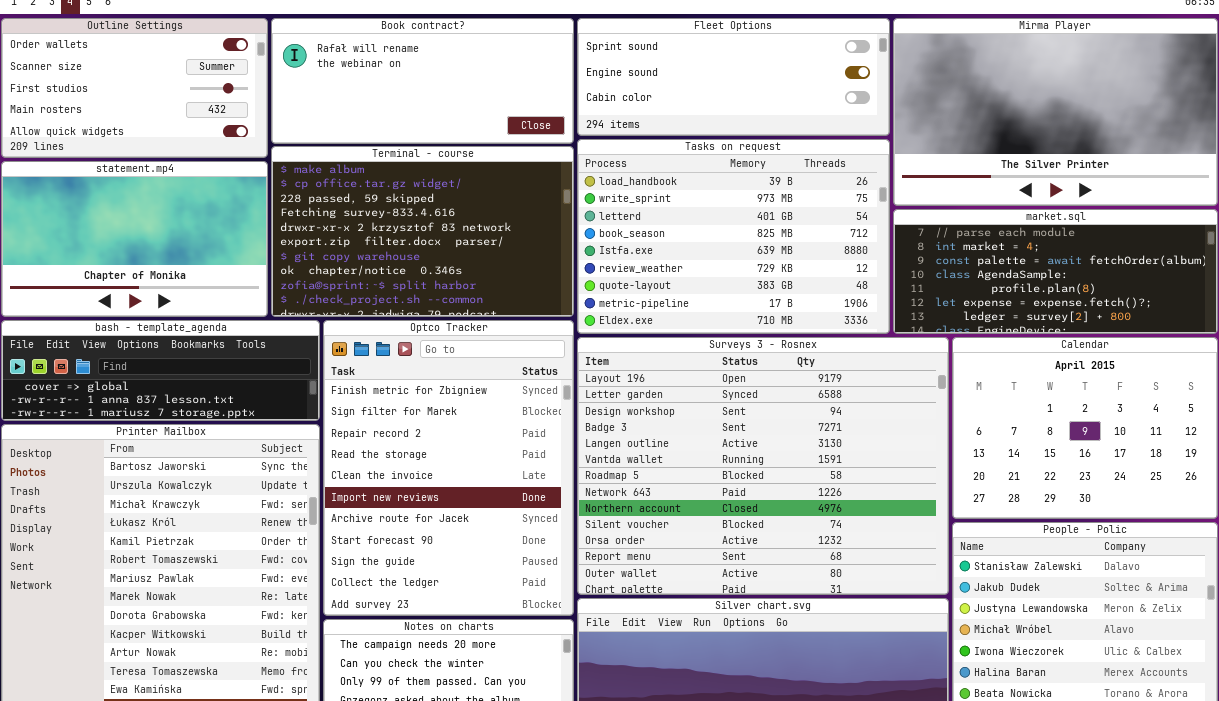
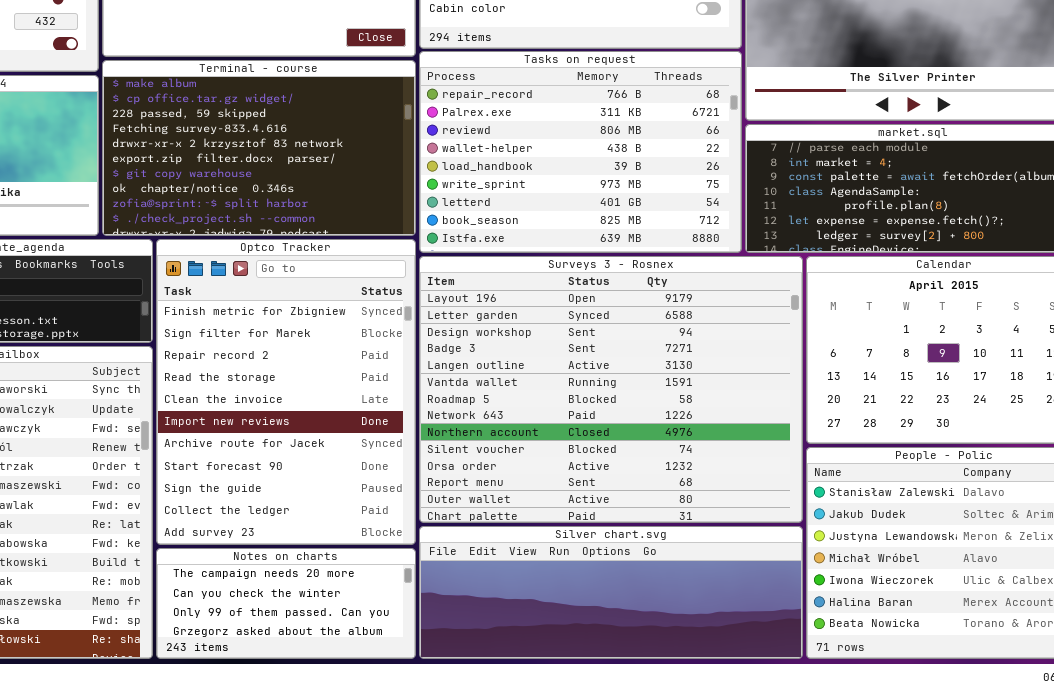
Tasks on request: [577,139,890,334] -> [419,51,742,253], scrolled up 4 rows

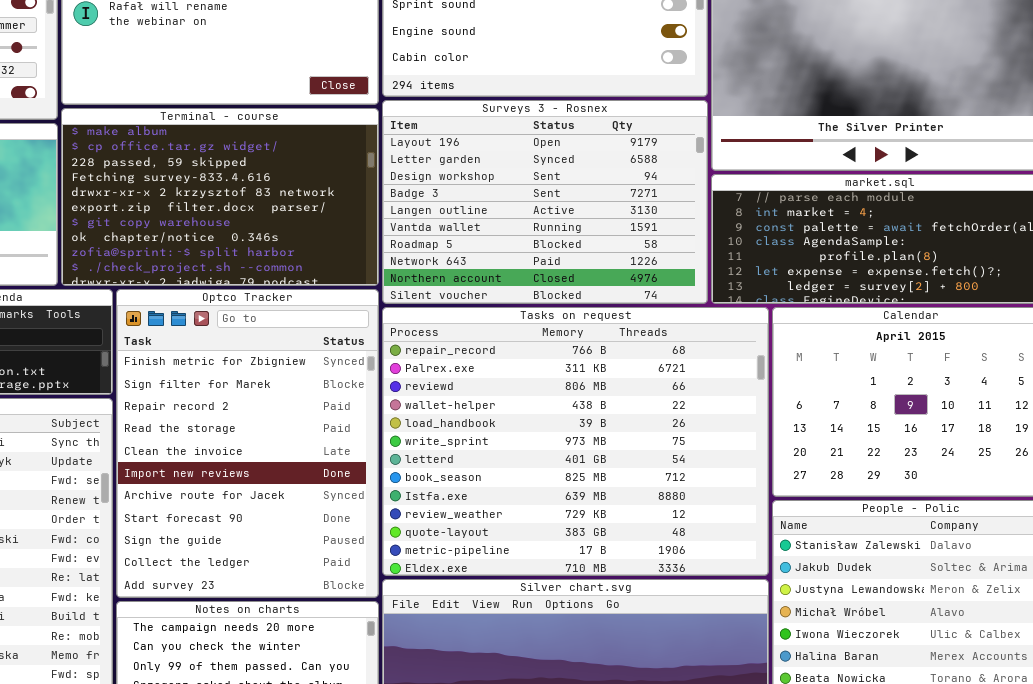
Tasks on request: [419,51,742,253] -> [382,307,769,576], moved, resized
Surveys 3 - Rosnex: [419,256,803,523] -> [382,100,708,304], moved, resized

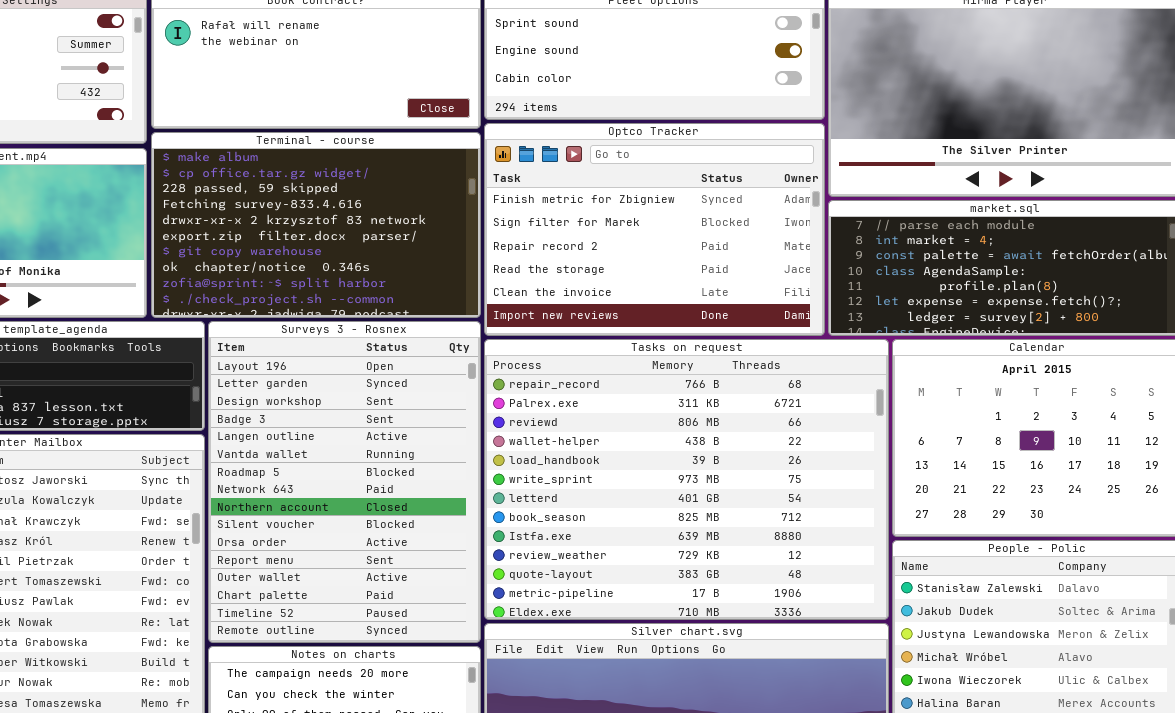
Surveys 3 - Rosnex: [382,100,708,304] -> [208,321,481,643], moved, resized
Optco Tracker: [116,289,379,598] -> [484,123,825,336], moved, resized

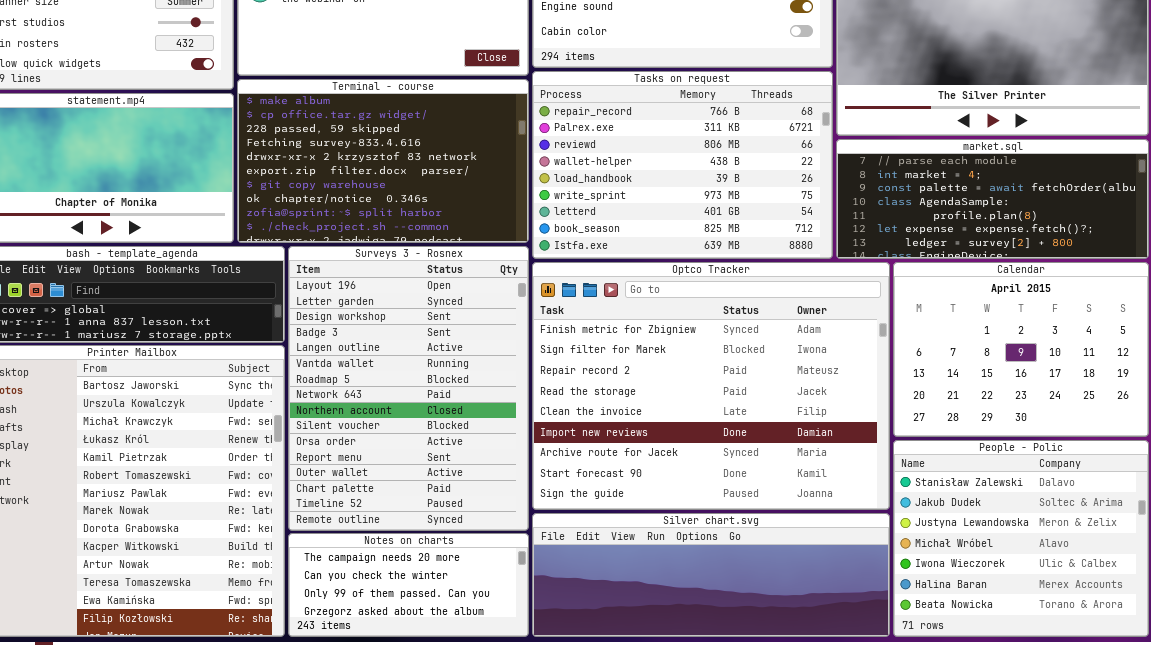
Optco Tracker: [484,123,825,336] -> [532,262,890,510], moved, resized
Tasks on request: [484,339,889,620] -> [532,71,833,259], moved, resized

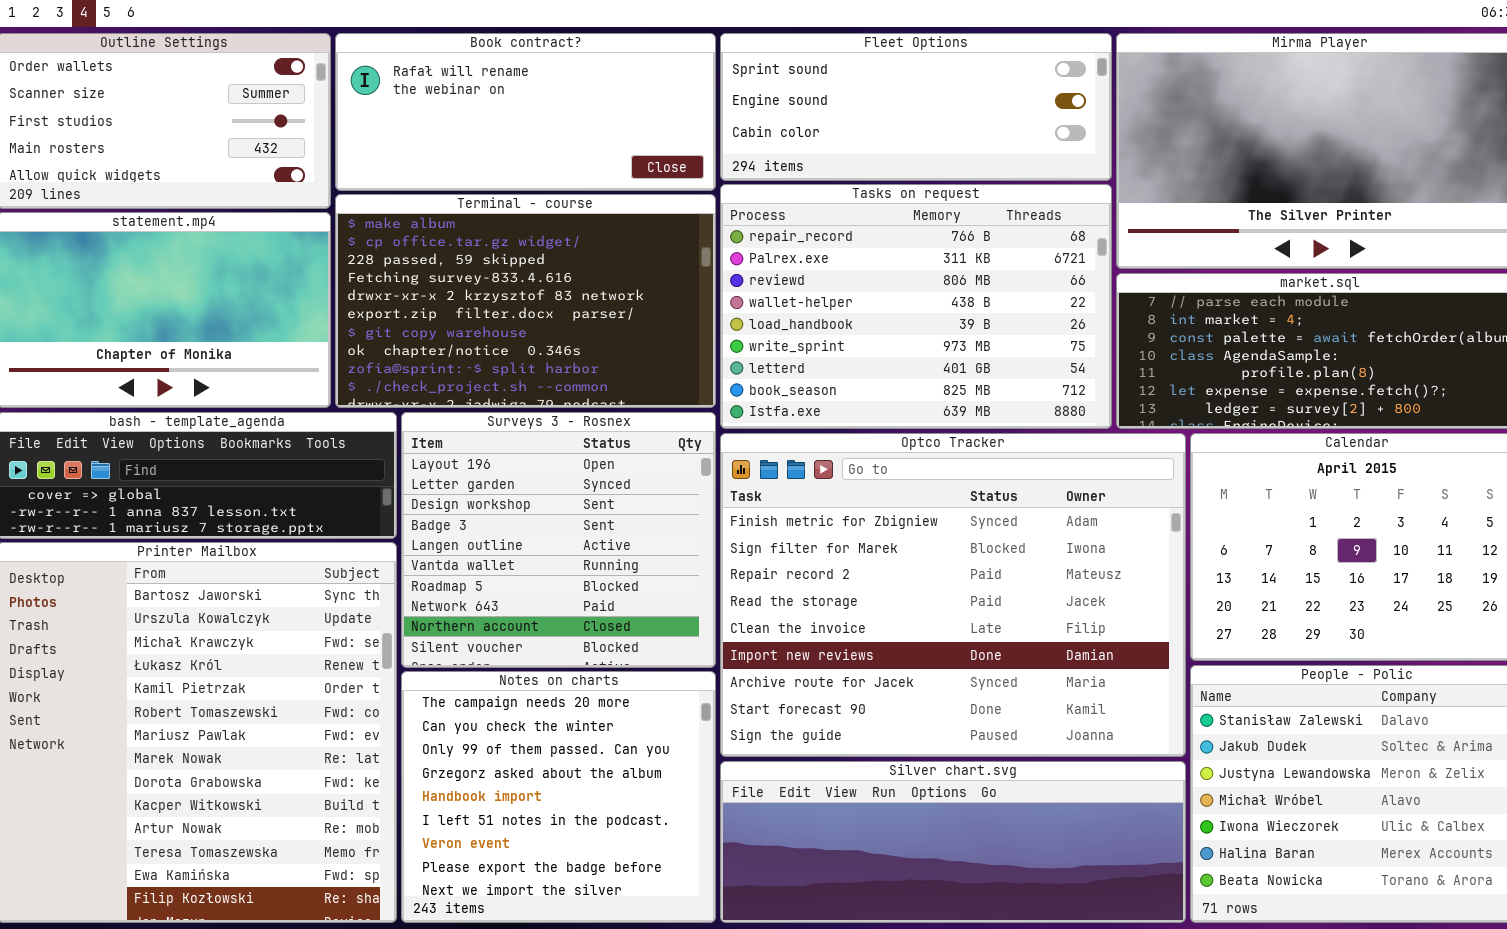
Surveys 3 - Rosnex: [288,246,529,531] -> [401,412,716,668], resized
Notes on charts: [288,533,529,637] -> [401,671,716,923], resized

